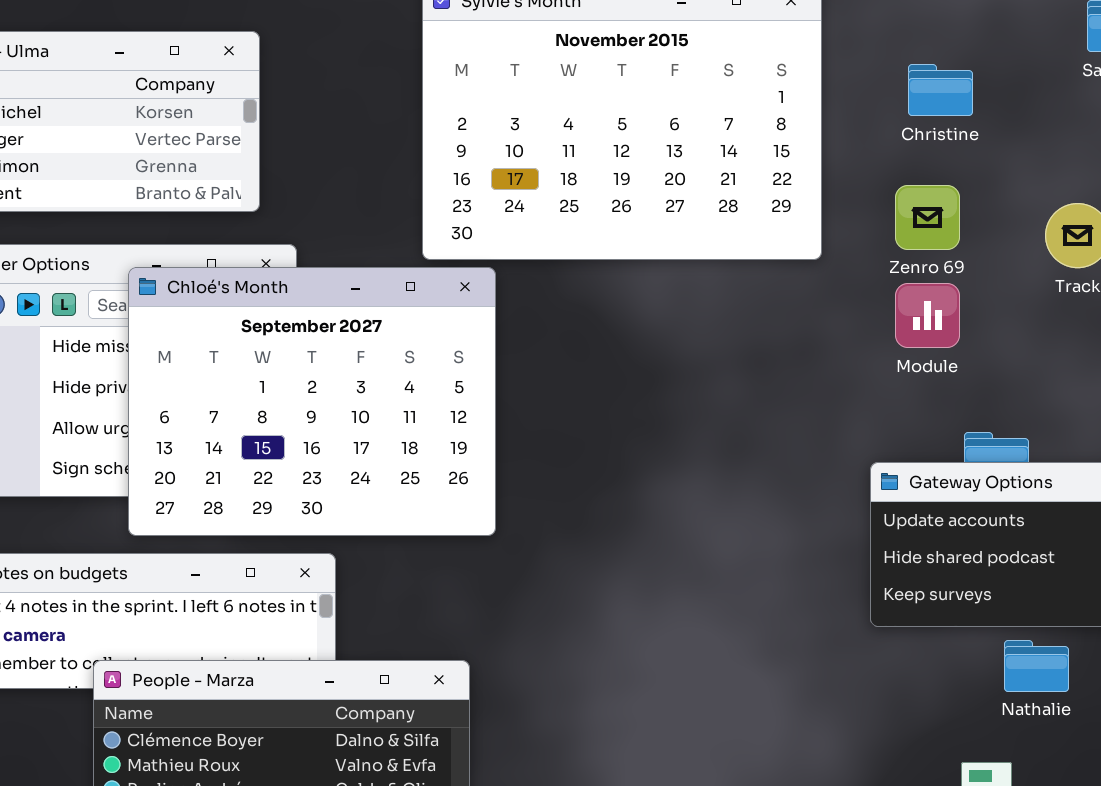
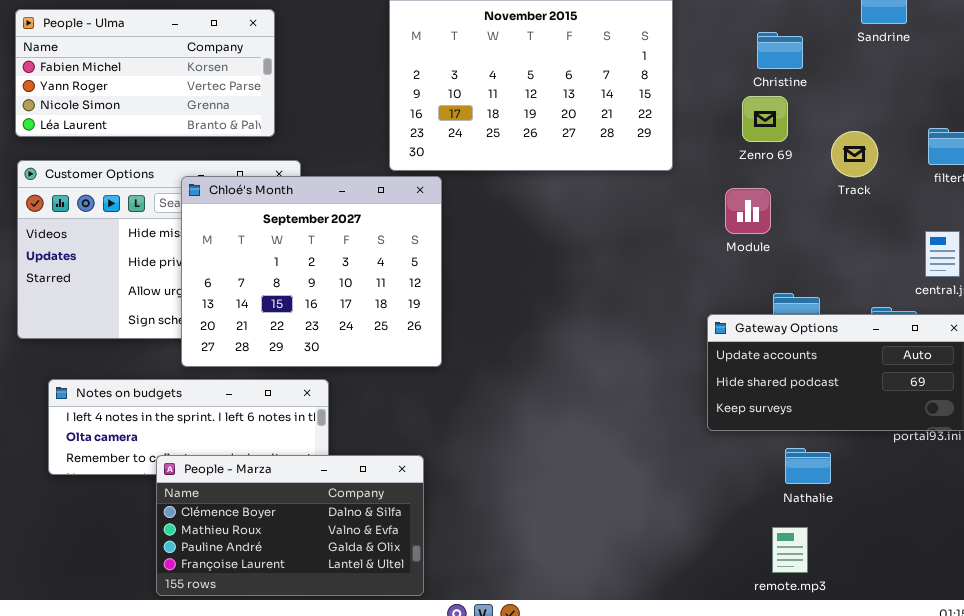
Christine: [908,64,973,116] -> [757,32,803,69], moved
Zenro 69: [895,185,960,250] -> [742,96,788,142], moved
Nathalie: [1004,640,1069,692] -> [785,448,831,484], moved

